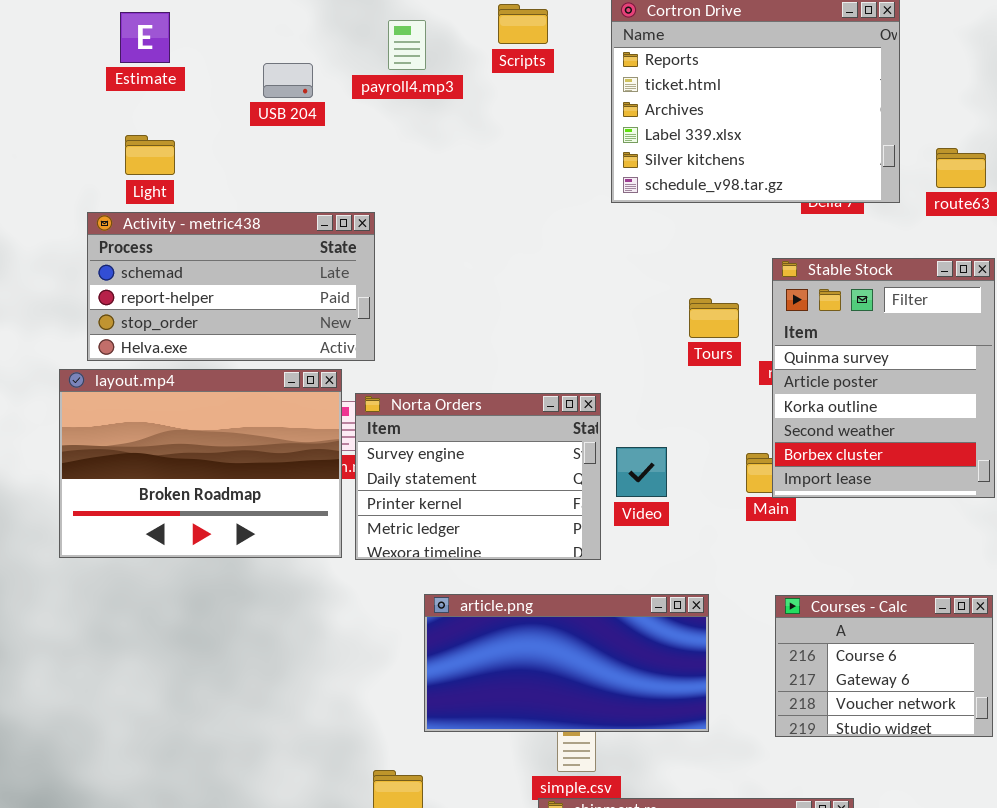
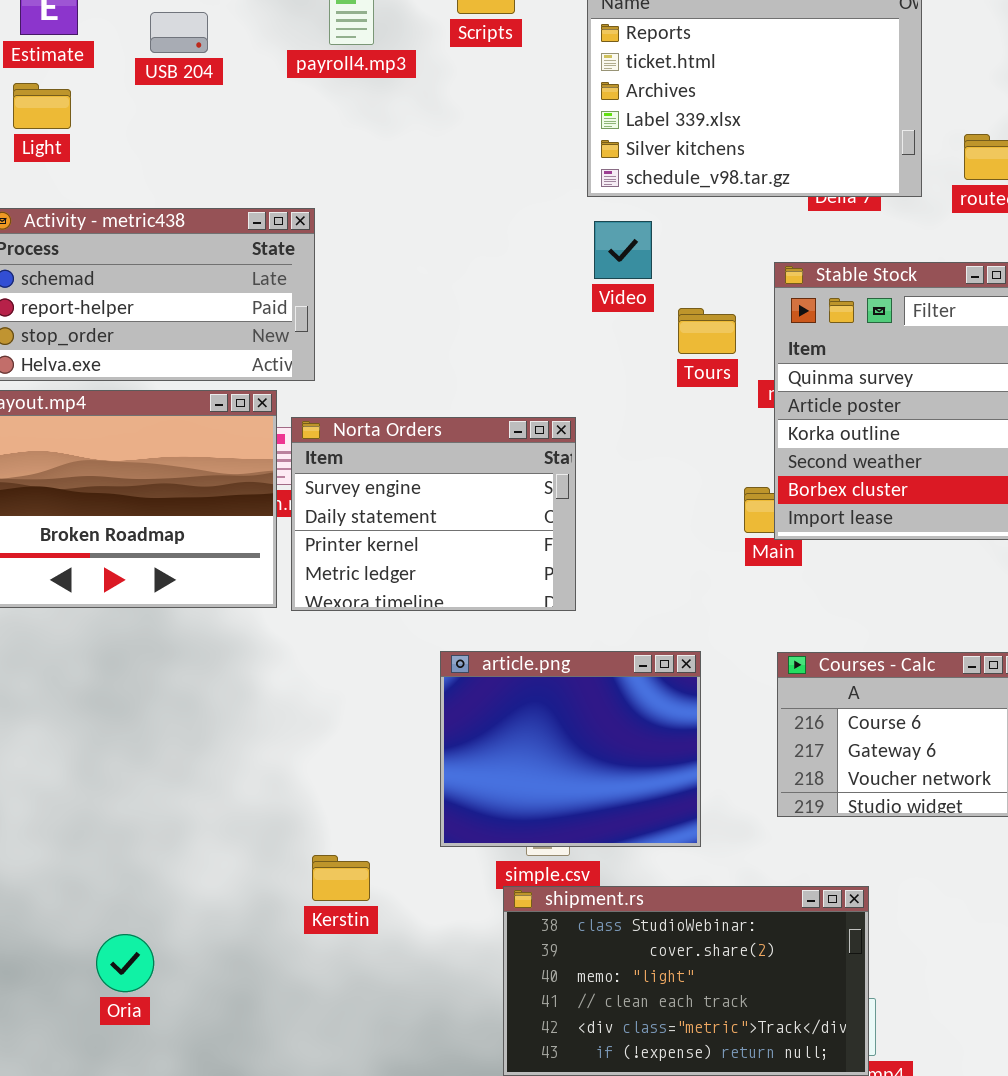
USB 204: [263,63,313,98] -> [150,12,208,53], moved
Light: [125,135,175,175] -> [13,83,71,129], moved
Video: [616,447,667,497] -> [594,221,652,279], moved
article.png: [424,594,709,732] -> [440,651,701,847], resized

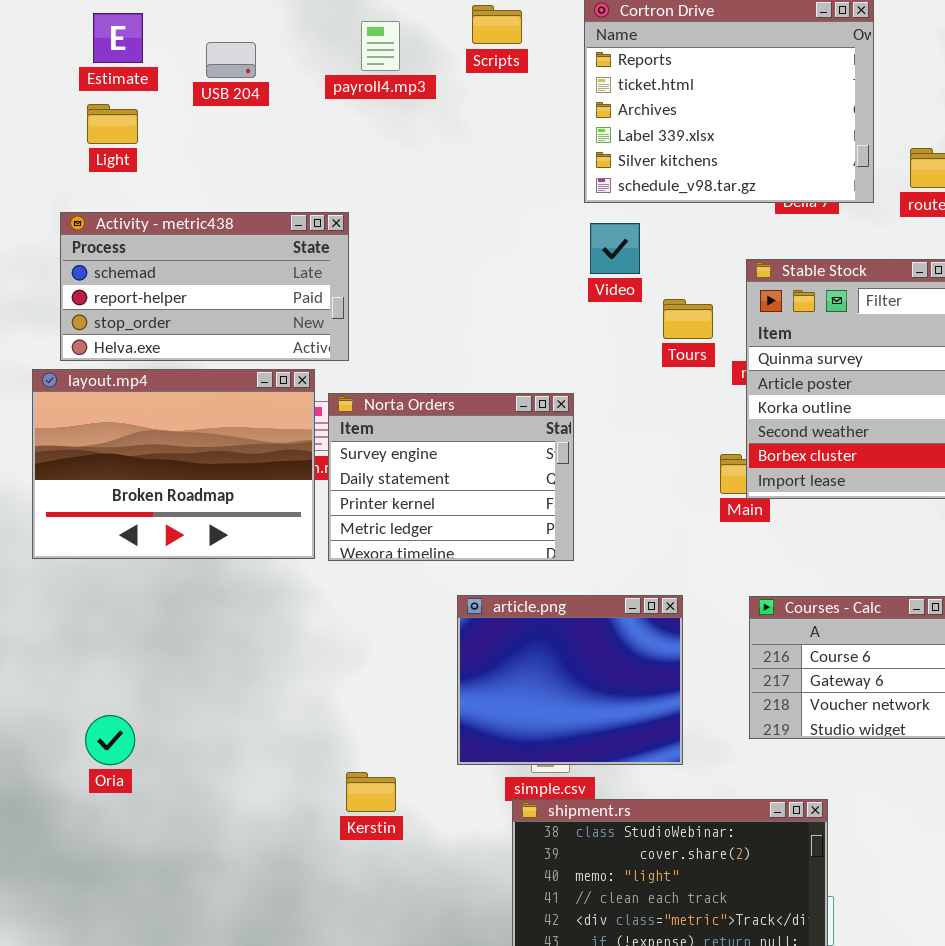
Oria: [96,934,154,992] -> [85,715,135,765], moved

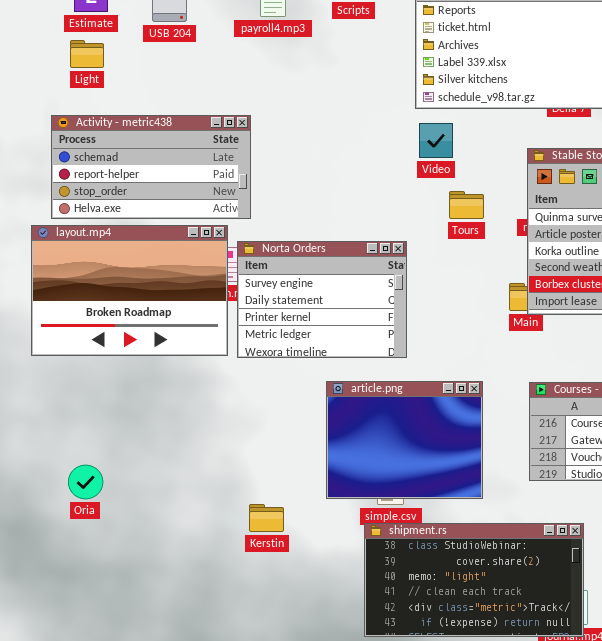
Tours: [663,299,713,339] -> [449,191,484,219], moved

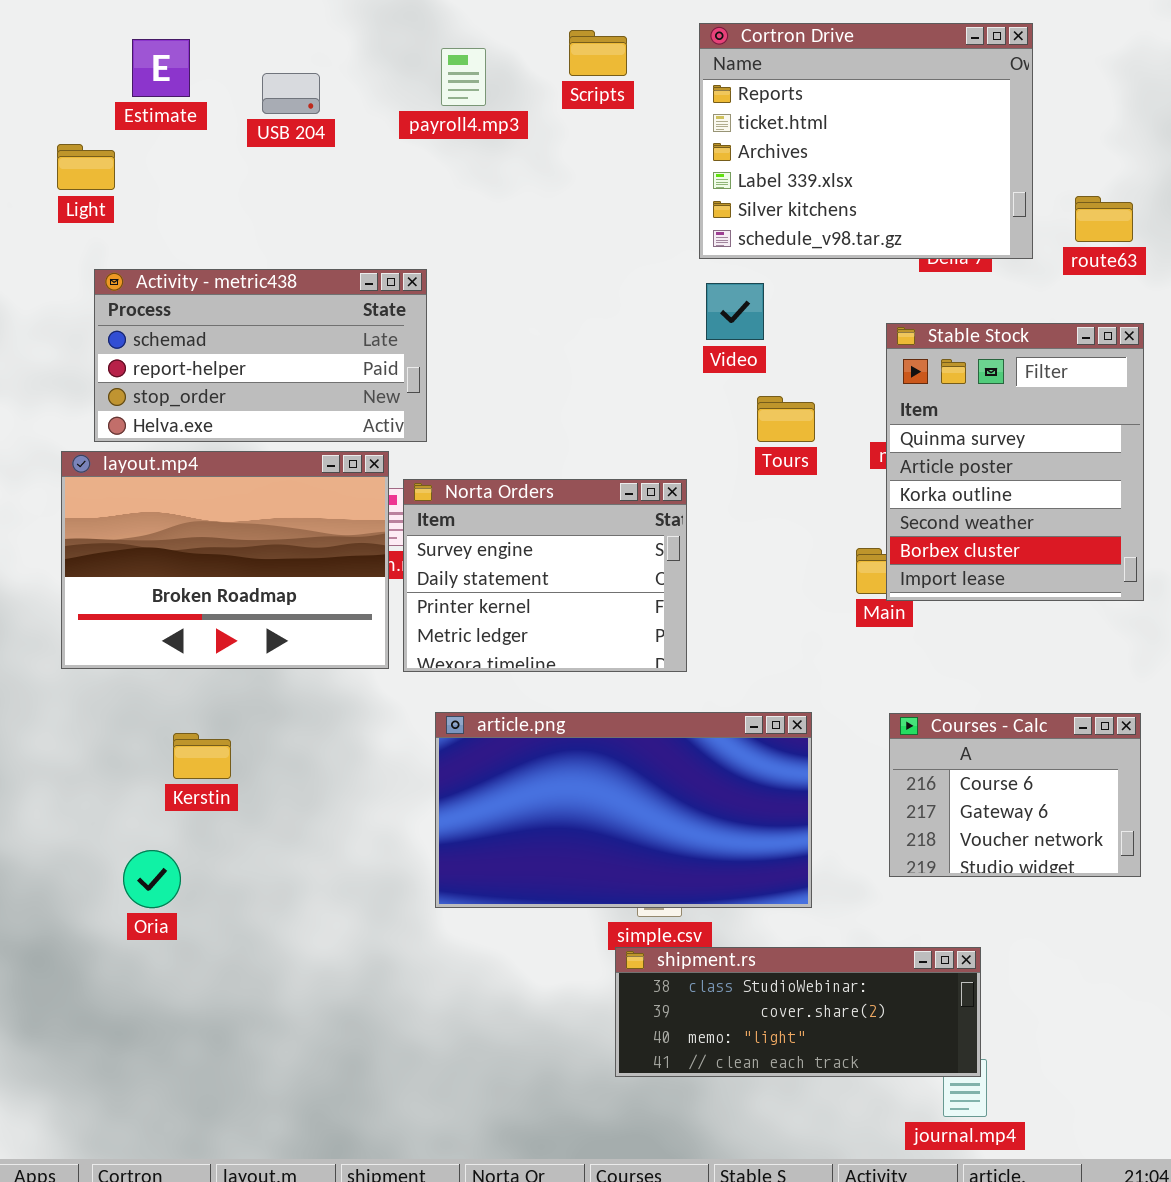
Light: [70,40,104,68] -> [57,144,115,190], moved
article.png: [326,381,483,499] -> [435,712,812,908], resized
Kerstin: [249,504,284,532] -> [173,733,231,779], moved
shipment.rs: [364,523,584,637] -> [615,947,981,1077], resized

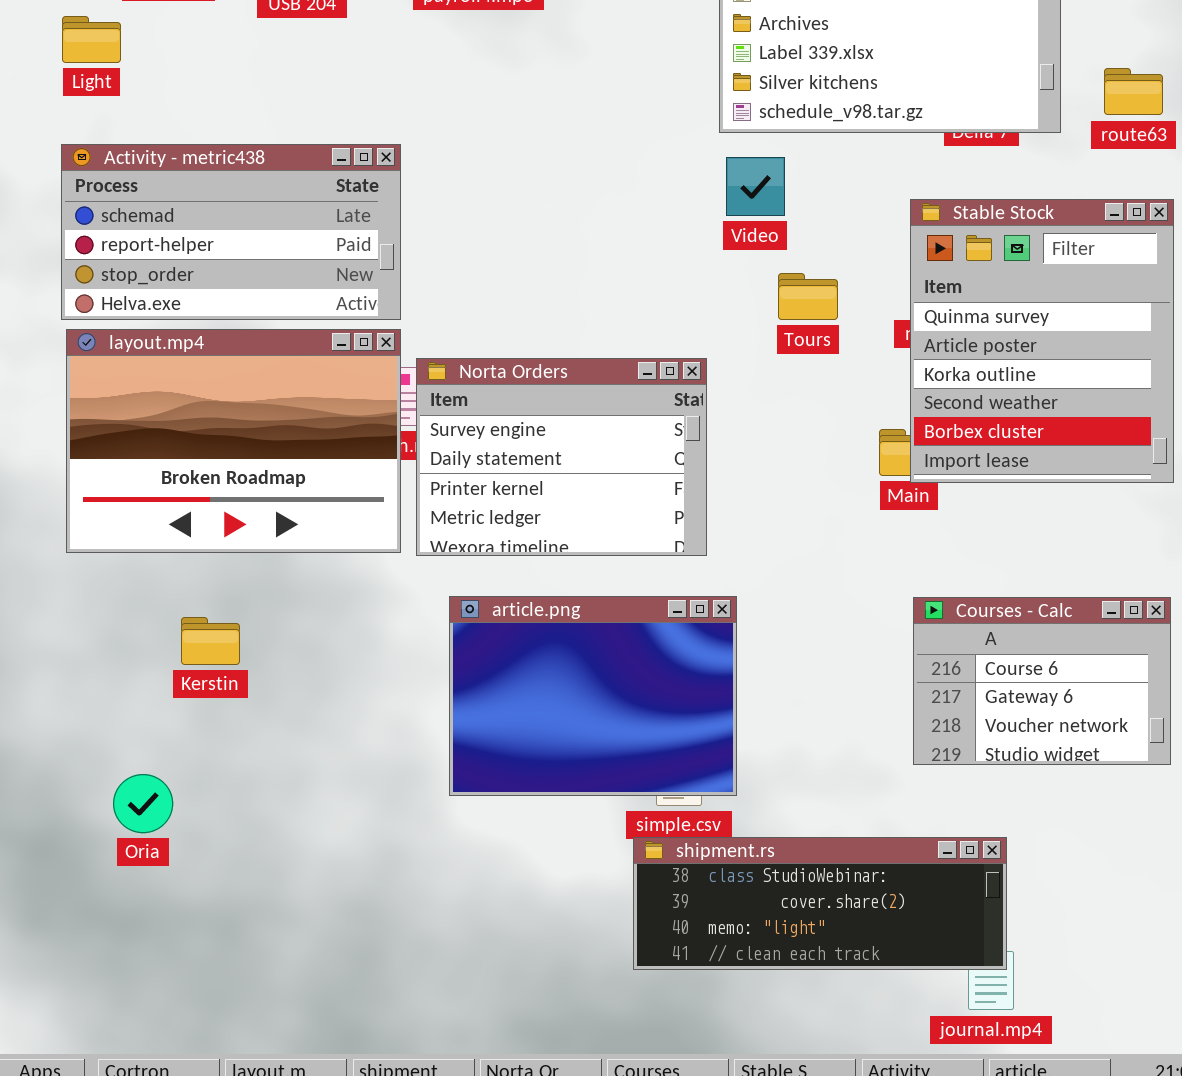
Activity - metric438: [94,269,427,442] -> [61,144,401,320], moved
article.png: [435,712,812,908] -> [449,596,737,796], resized
Oria: [123,850,181,908] -> [113,774,173,833], moved

